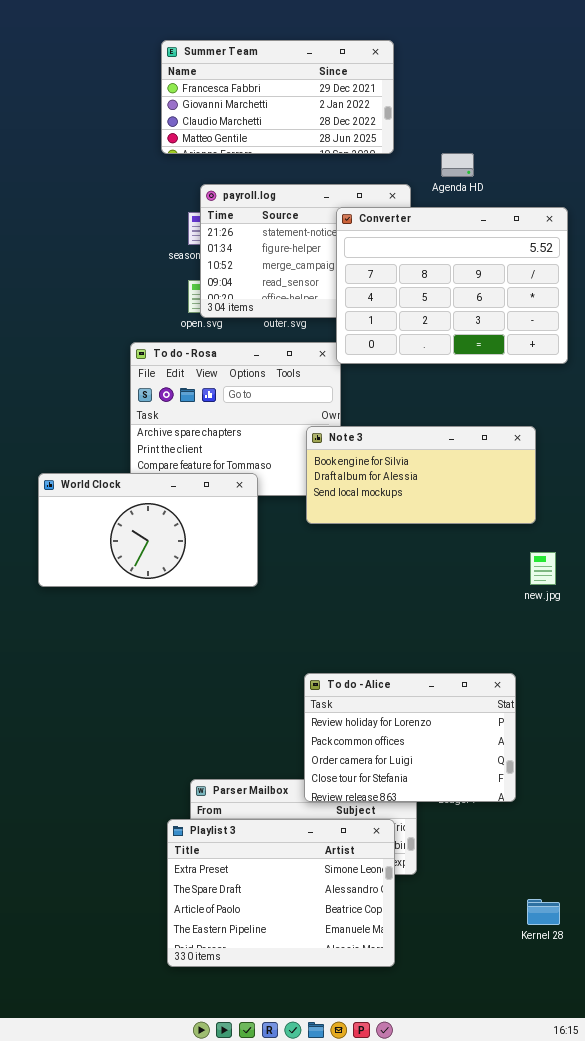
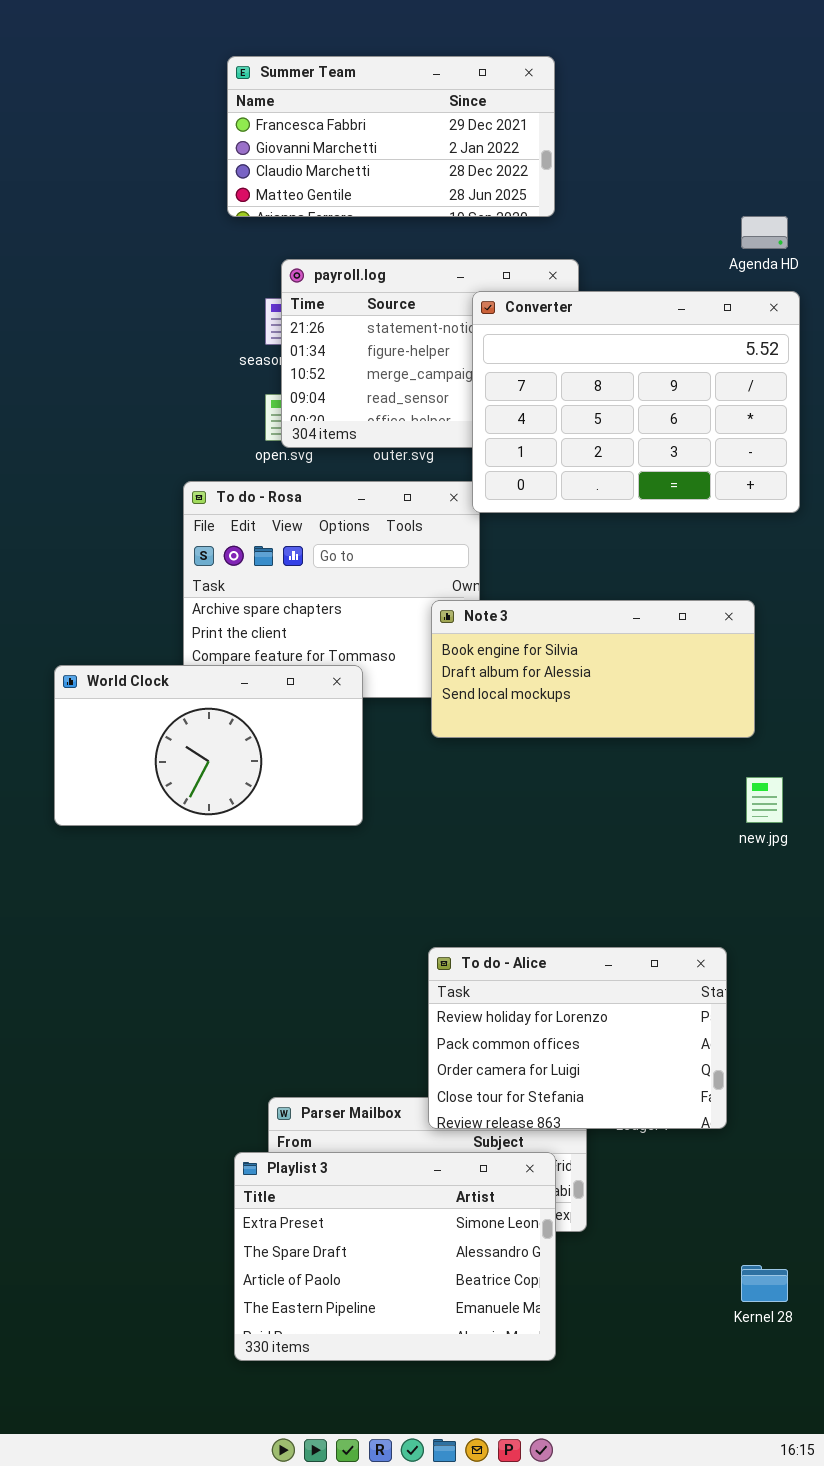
Agenda HD: [441,153,474,177] -> [741,216,788,249], moved

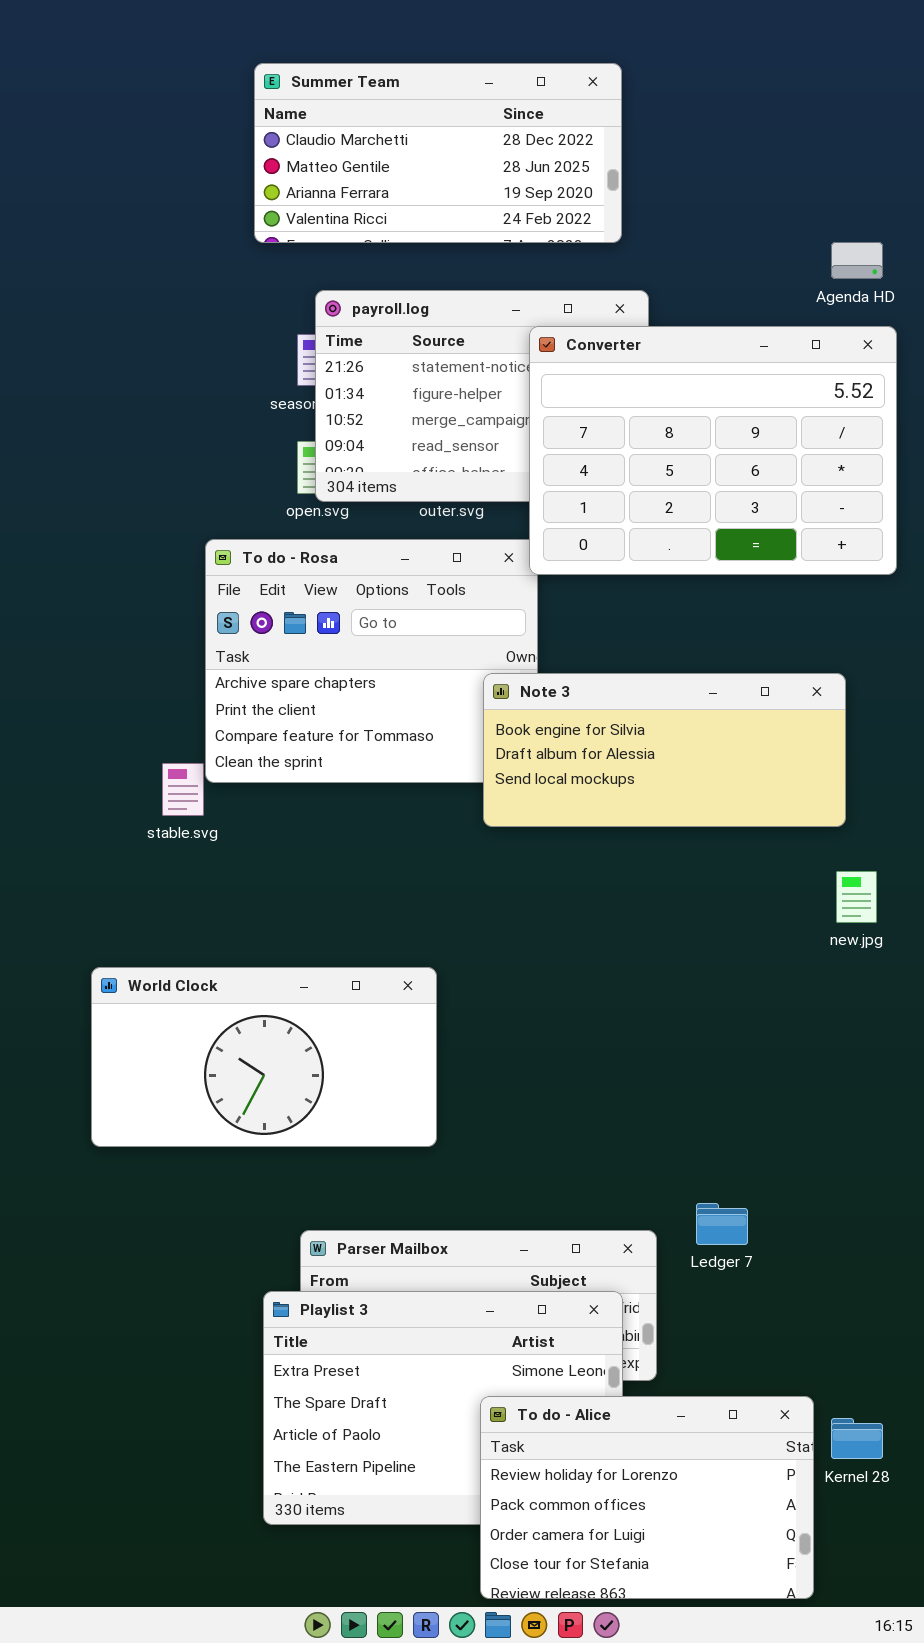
Summer Team: [227,56,555,217] -> [254,63,622,243], scrolled down 2 rows
World Clock: [54,665,363,826] -> [91,967,437,1147], moved
To do - Alice: [428,947,727,1129] -> [480,1396,814,1599], moved

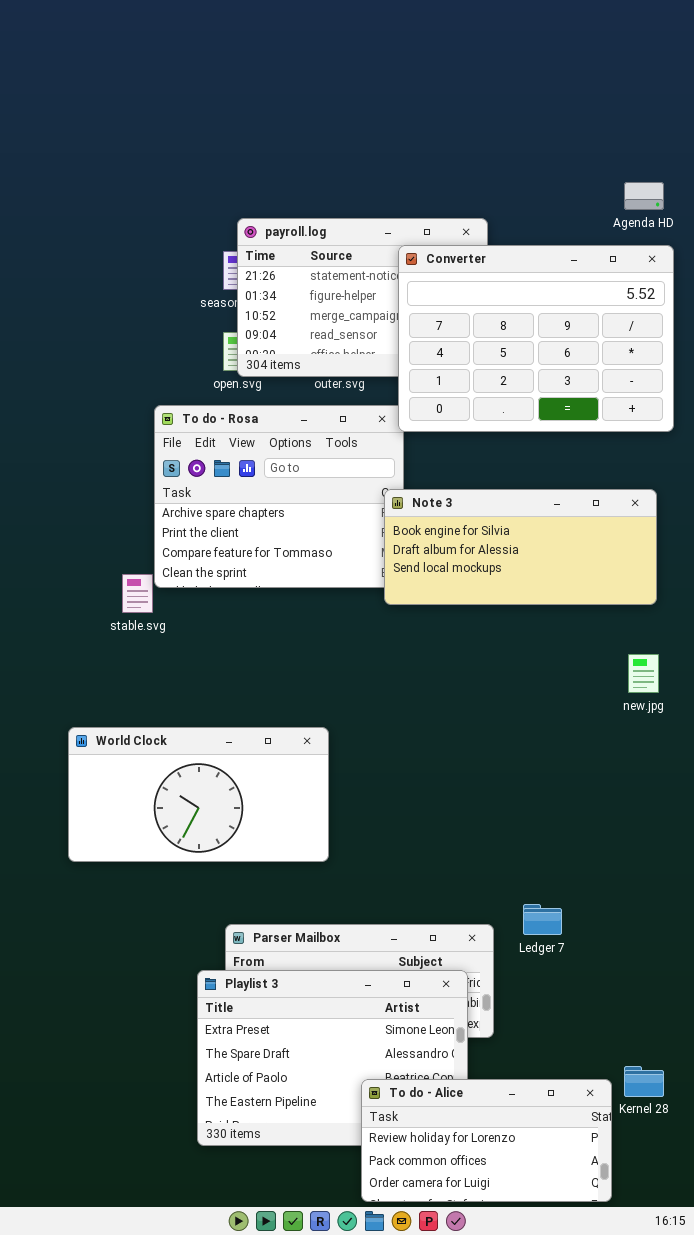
Summer Team: [254,63,622,243] -> none, closed
Note 3: [483,673,846,827] -> [384,489,657,605], moved
To do - Alice: [480,1396,814,1599] -> [361,1079,612,1202], resized

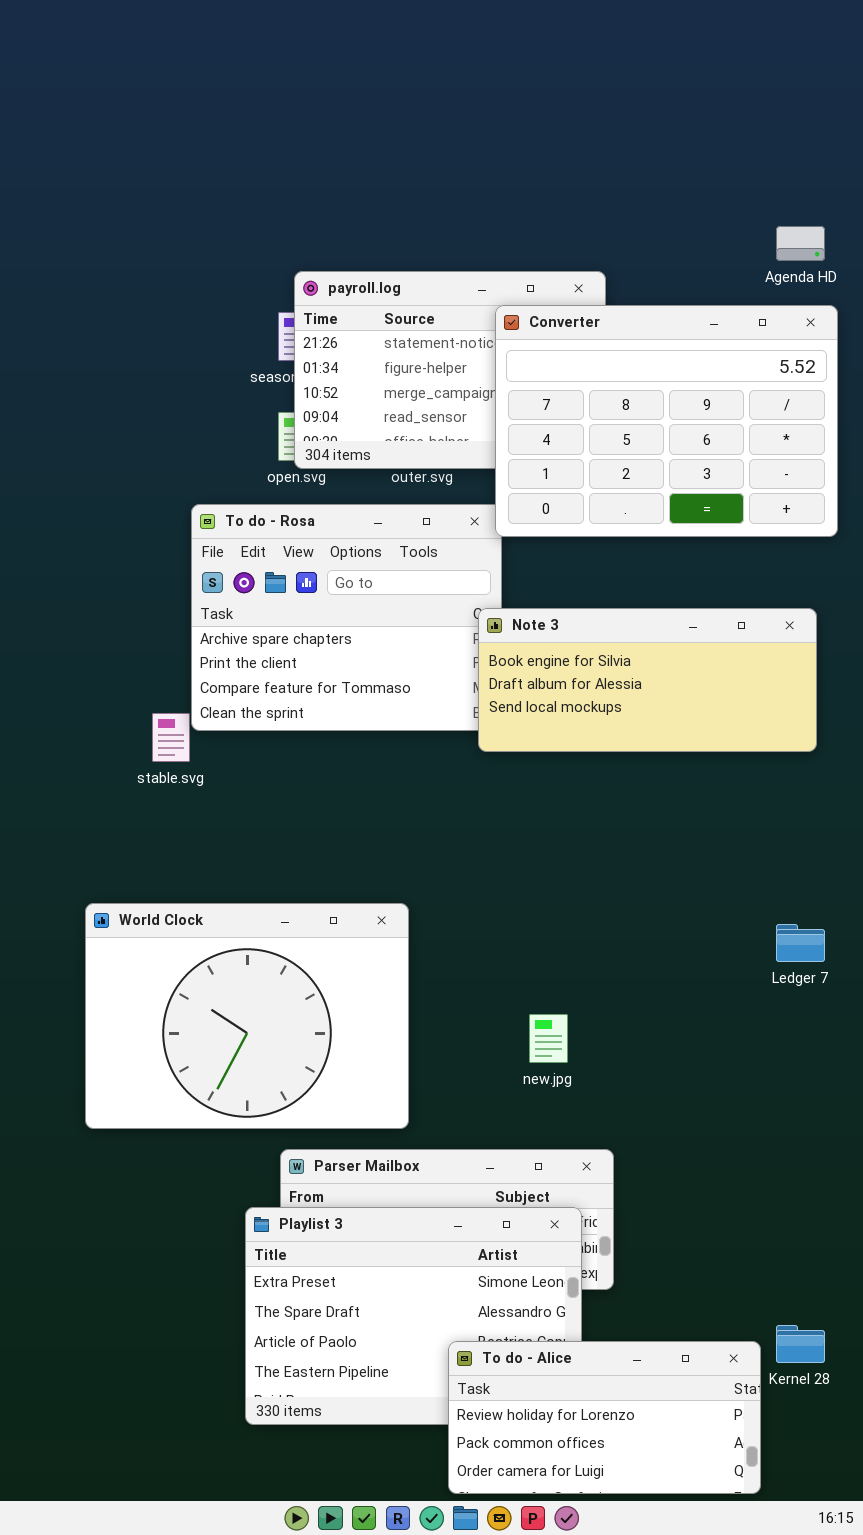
new.jpg: [628,654,659,693] -> [529,1014,568,1063], moved
World Clock: [68,727,329,862] -> [85,903,409,1129], resized
Ledger 7: [523,904,562,935] -> [776,924,825,962], moved

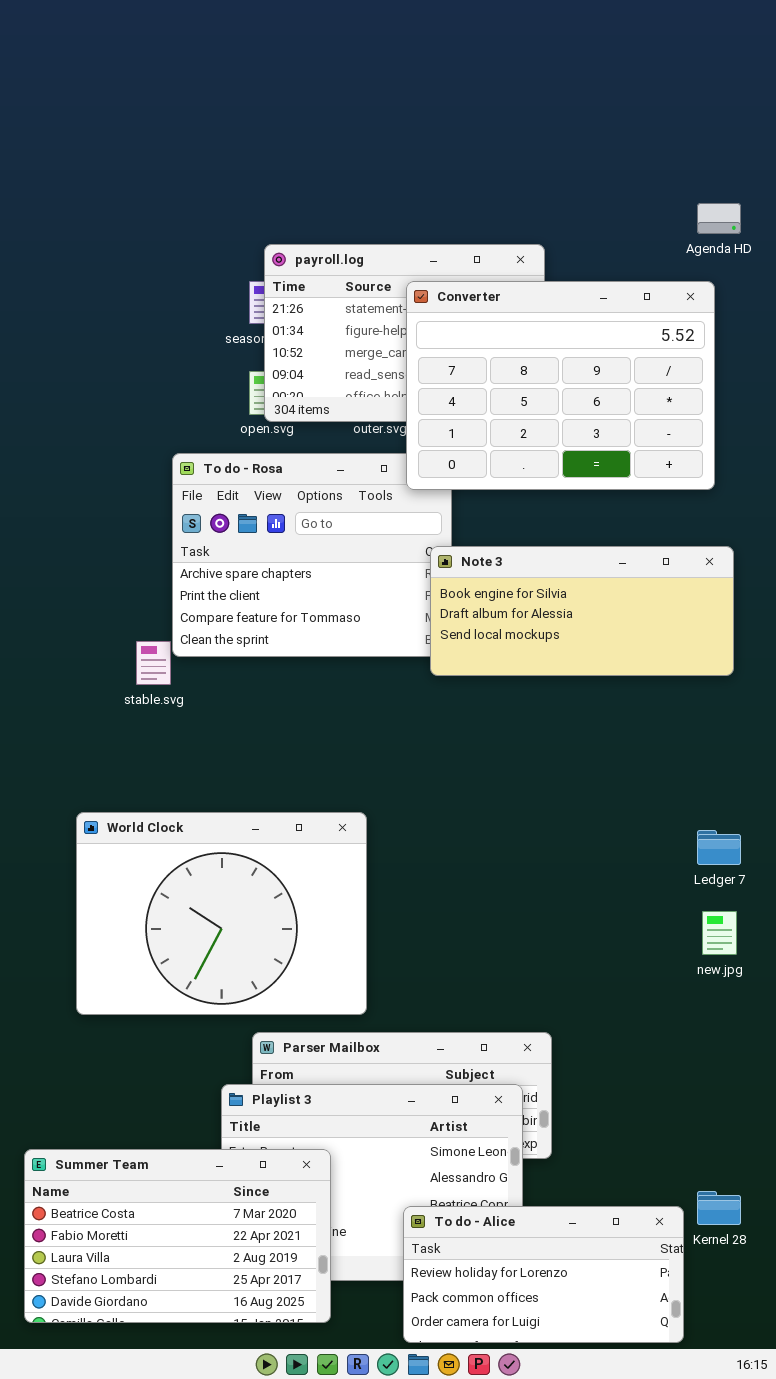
Converter: [495,305,838,537] -> [406,281,715,490], moved
new.jpg: [529,1014,568,1063] -> [702,911,737,955], moved
Summer Team: none -> [24,1149,331,1323], opened

